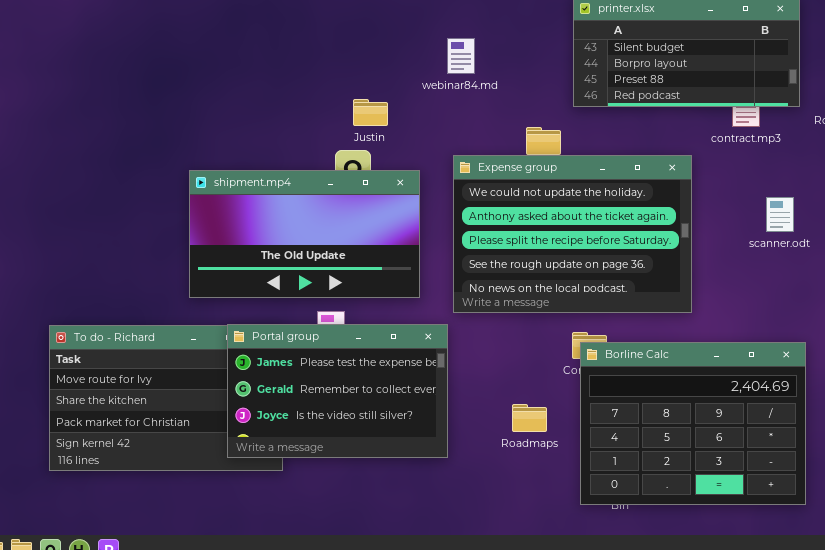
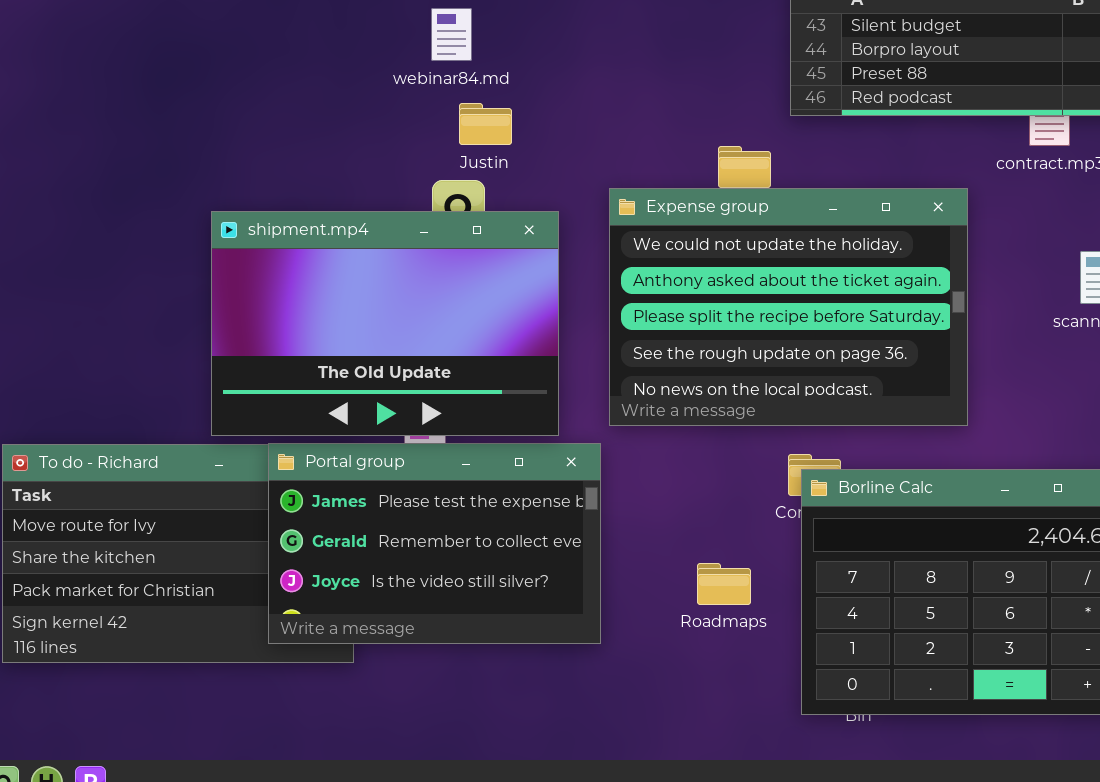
webinar84.md: [447,38,475,74] -> [431,8,472,61], moved
shipment.mp4: [189,170,420,298] -> [211,211,559,436], resized

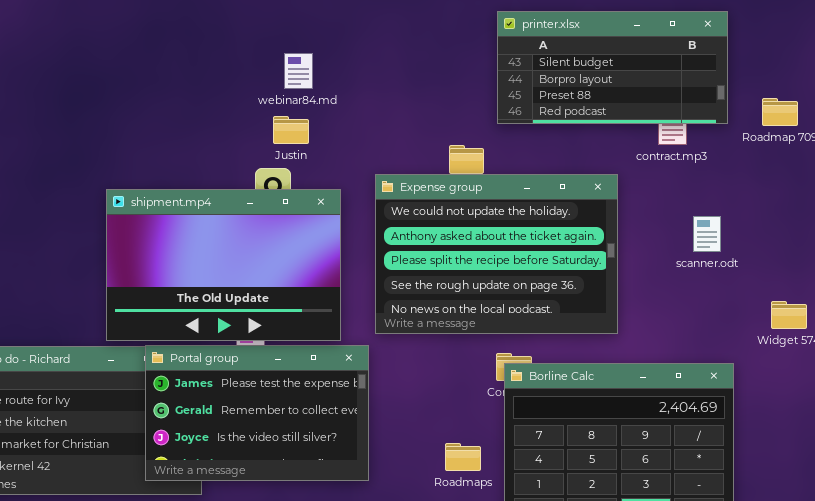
webinar84.md: [431,8,472,61] -> [284,53,313,89], moved
Roadmaps: [697,563,751,605] -> [445,443,481,471], moved

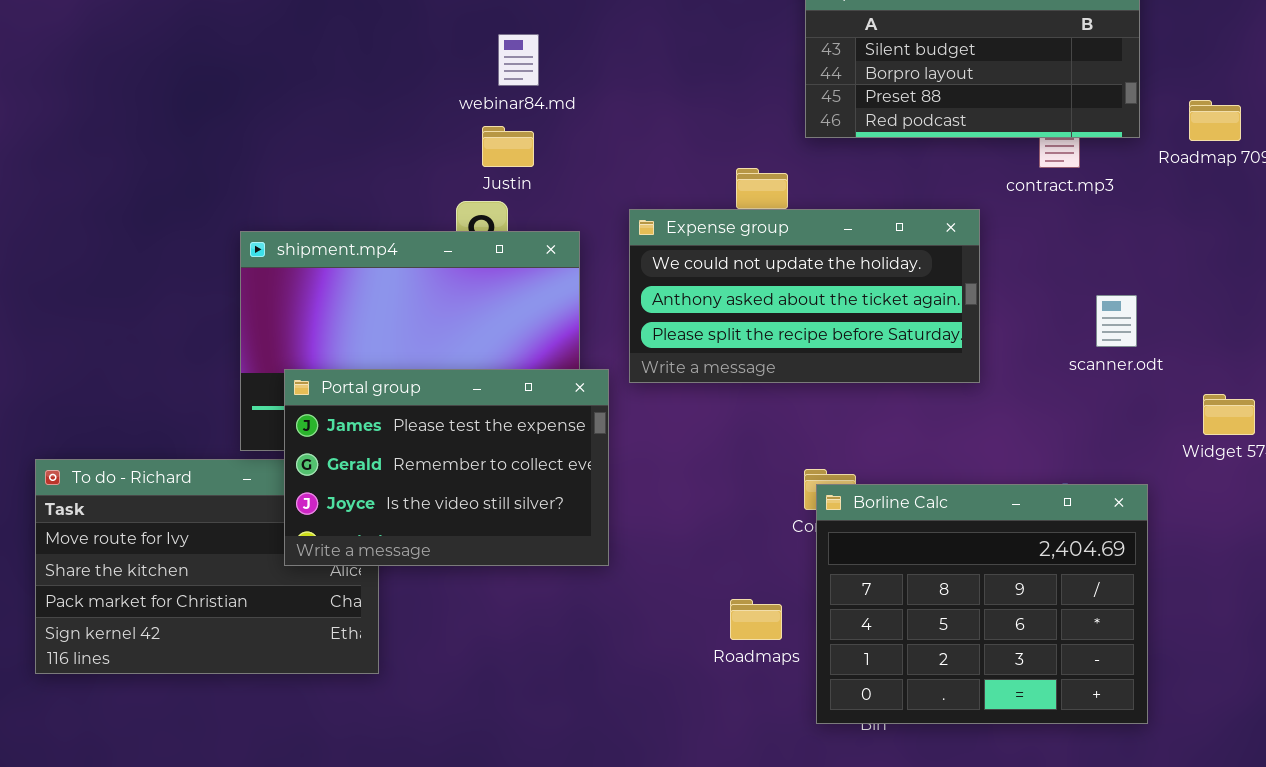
Expense group: [375,174,618,334] -> [629,209,980,383], resized
scanner.odt: [693,216,721,252] -> [1096,295,1137,347], moved
Portal group: [145,345,369,481] -> [284,369,609,566], moved

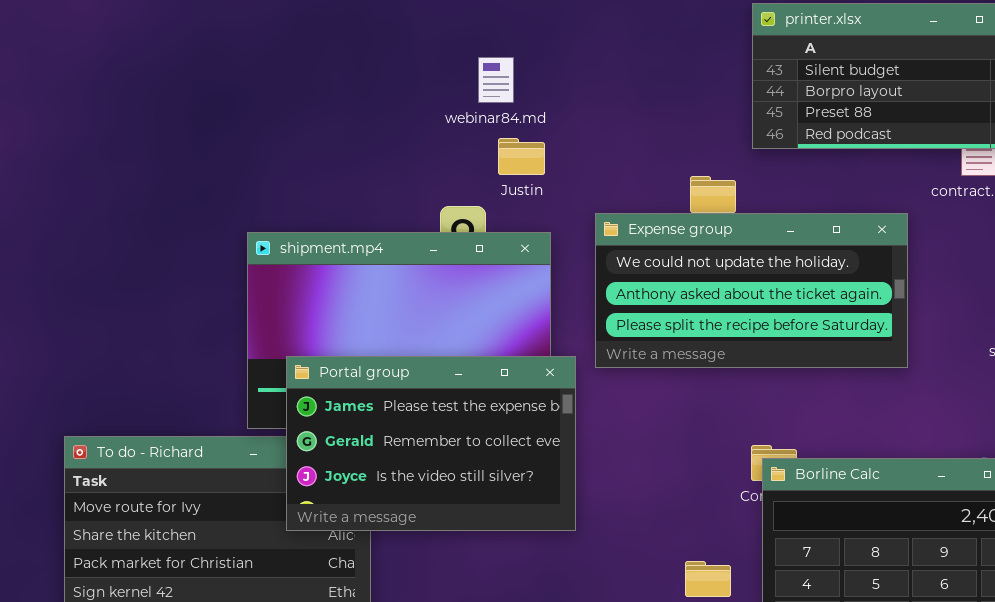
Justin: [482,126,534,167] -> [498,138,545,175], moved

